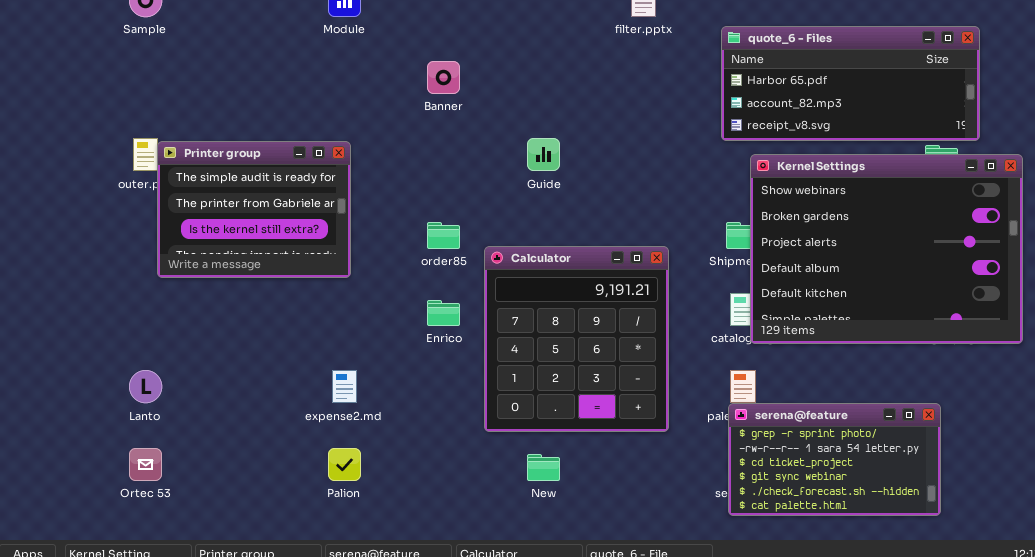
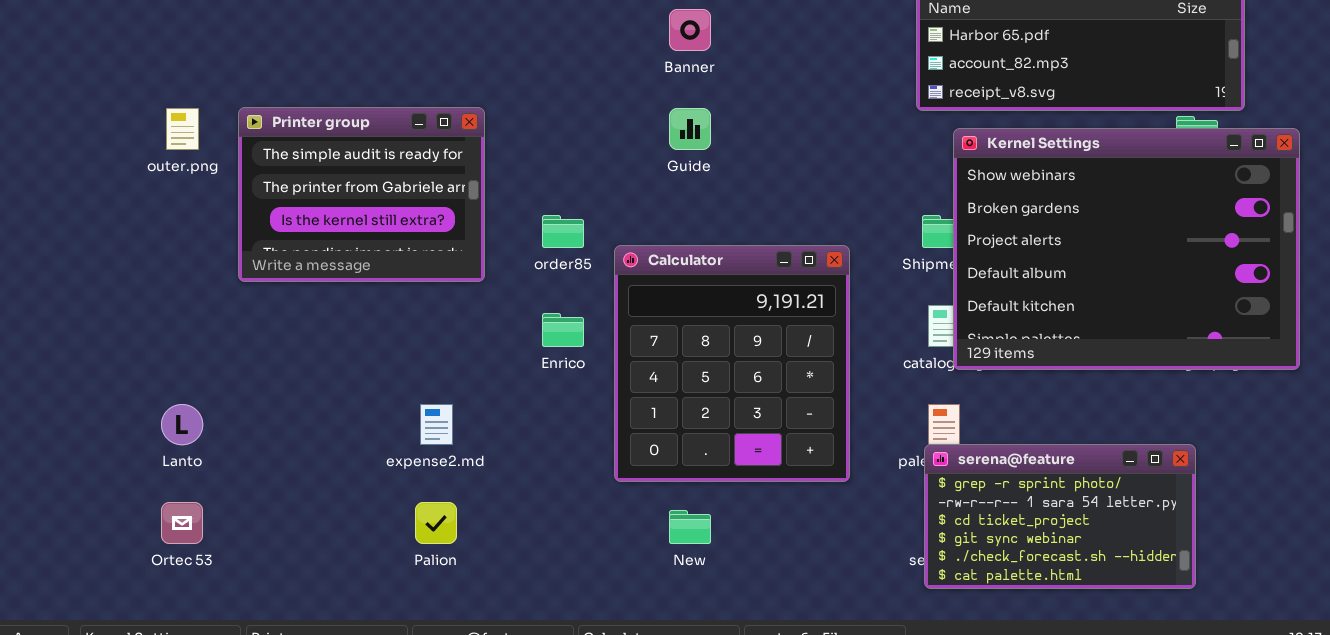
Banner: [427,61,460,94] -> [669,9,711,51], moved
Printer group: [157,141,351,278] -> [238,107,485,282], moved

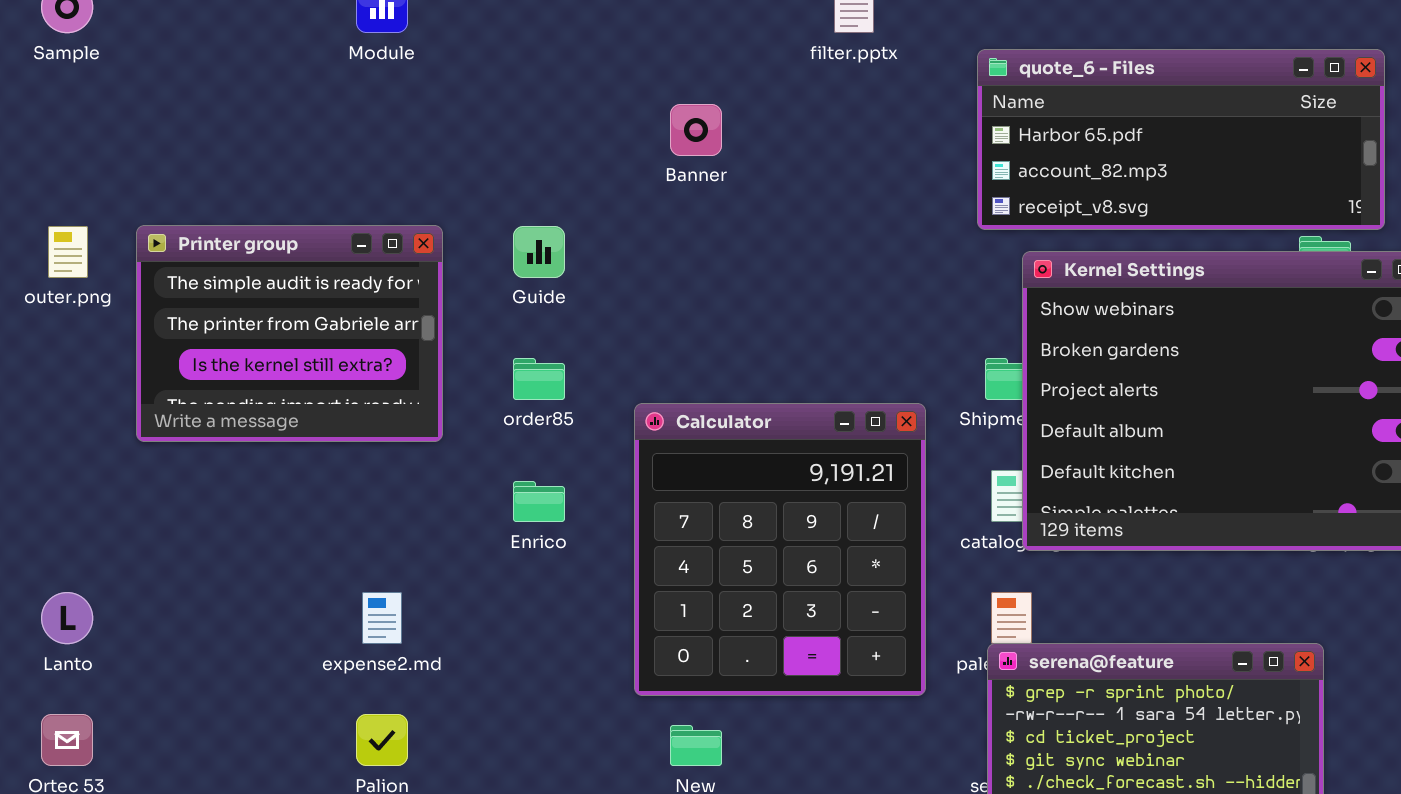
Guide: [669,108,711,150] -> [513,226,565,278], moved
Calculator: [614,245,850,482] -> [634,403,926,696], moved

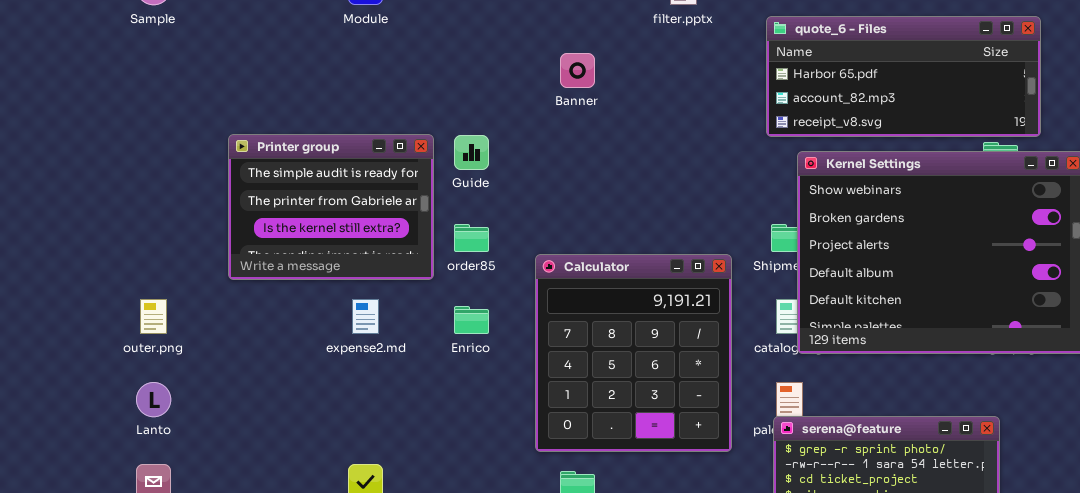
Printer group: [136,225,443,442] -> [228,134,434,280], moved
outer.png: [48,226,88,278] -> [140,299,167,334], moved
expense2.md: [362,592,402,644] -> [352,299,379,334], moved

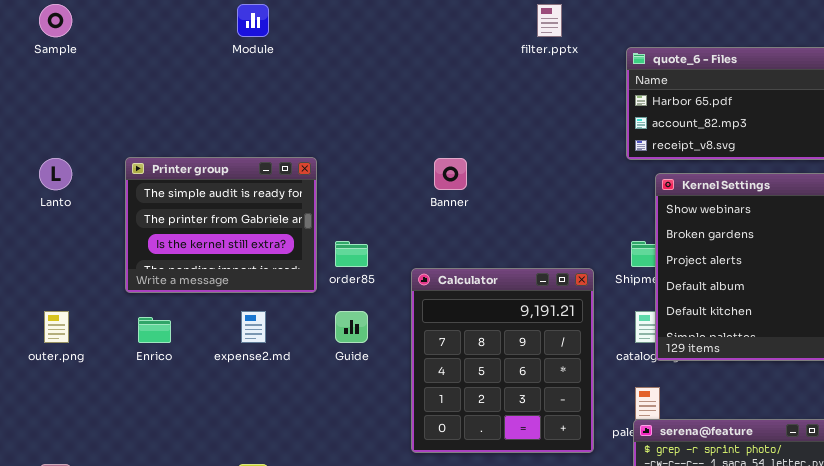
Banner: [560,53,595,88] -> [434,158,467,190], moved
Guide: [454,135,489,170] -> [335,311,368,343], moved
Enrico: [454,306,489,334] -> [138,317,171,343], moved
Lanto: [136,382,171,417] -> [39,158,72,190], moved

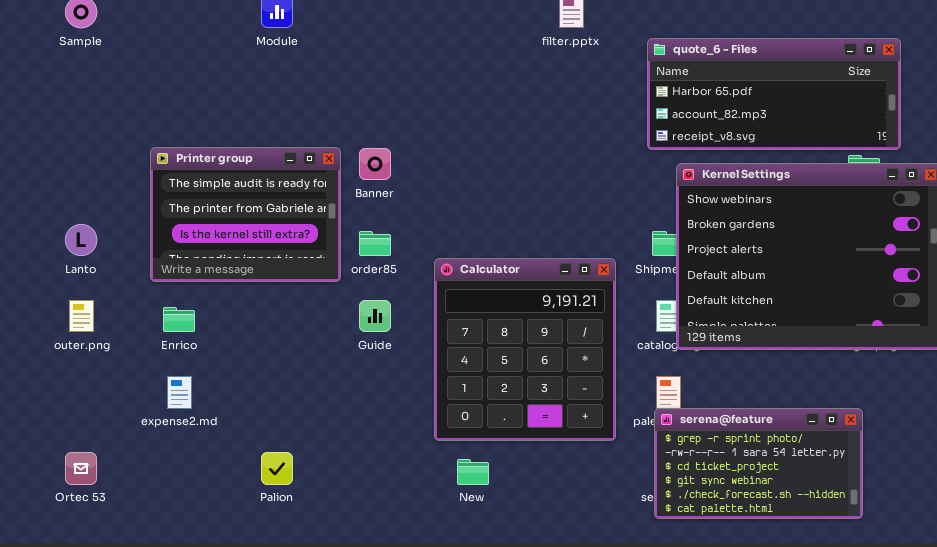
Lanto: [39,158,72,190] -> [65,224,97,256], moved
Banner: [434,158,467,190] -> [359,148,391,180], moved
expense2.md: [241,311,266,343] -> [167,376,192,409], moved

